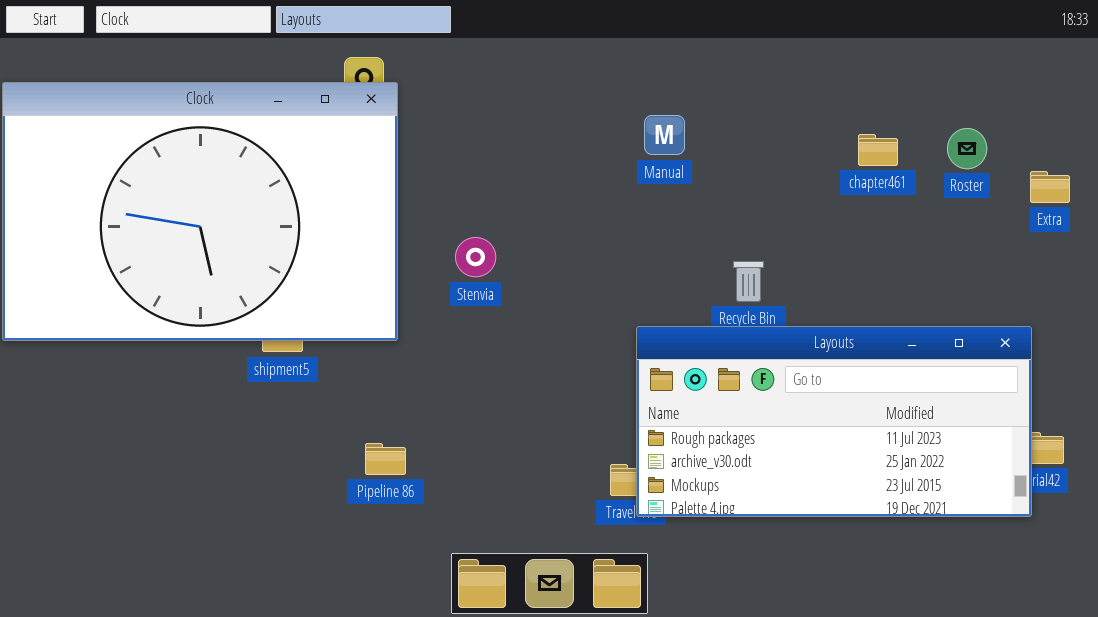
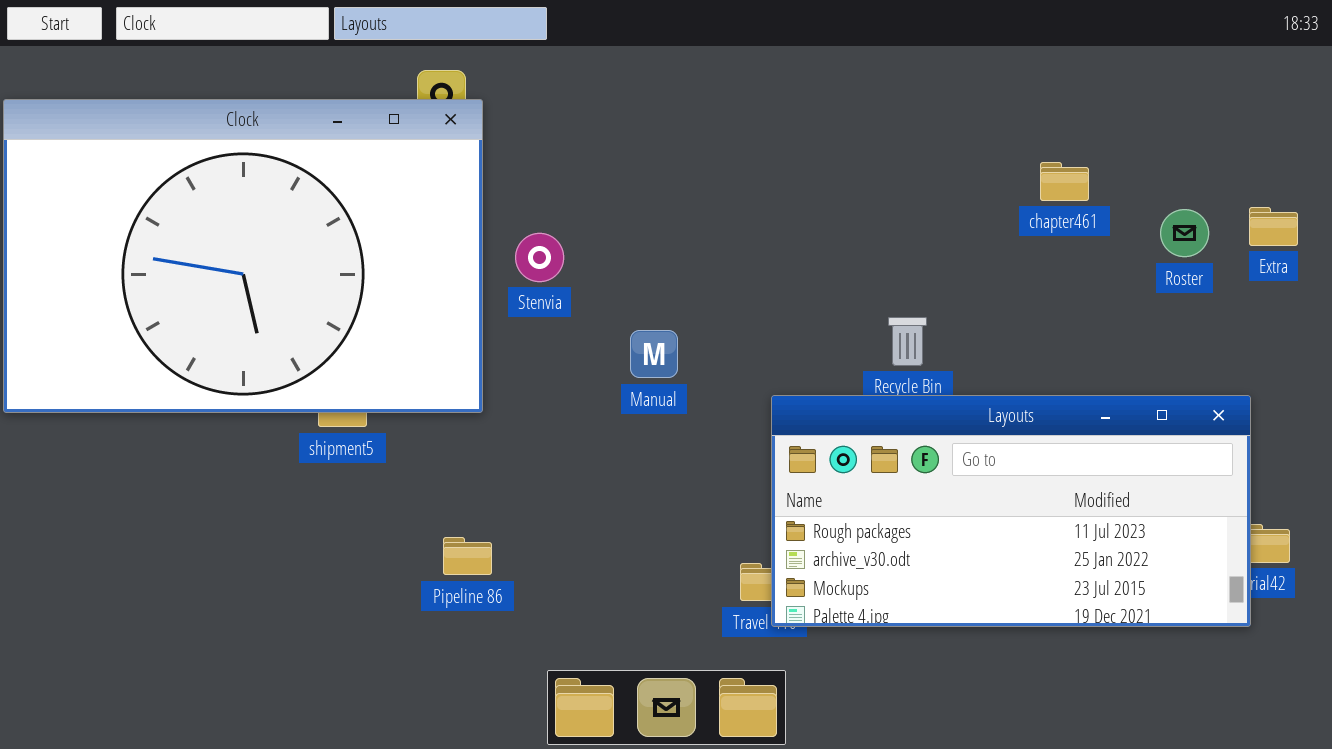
Manual: [644,115,685,155] -> [630,330,678,378], moved
Roster: [947,128,987,169] -> [1160,209,1209,257], moved
Stenvia: [455,237,496,277] -> [515,233,564,282], moved

